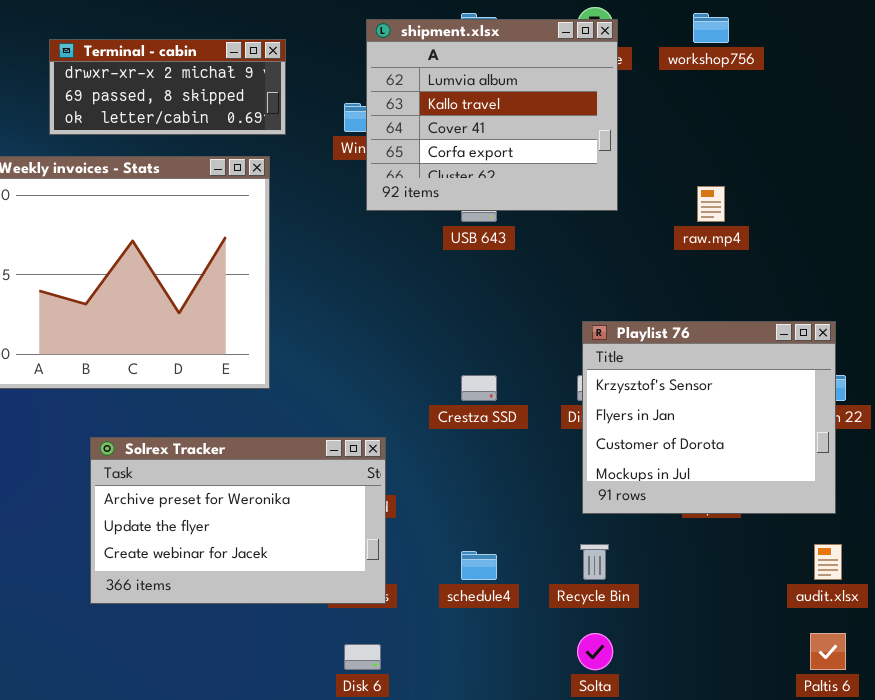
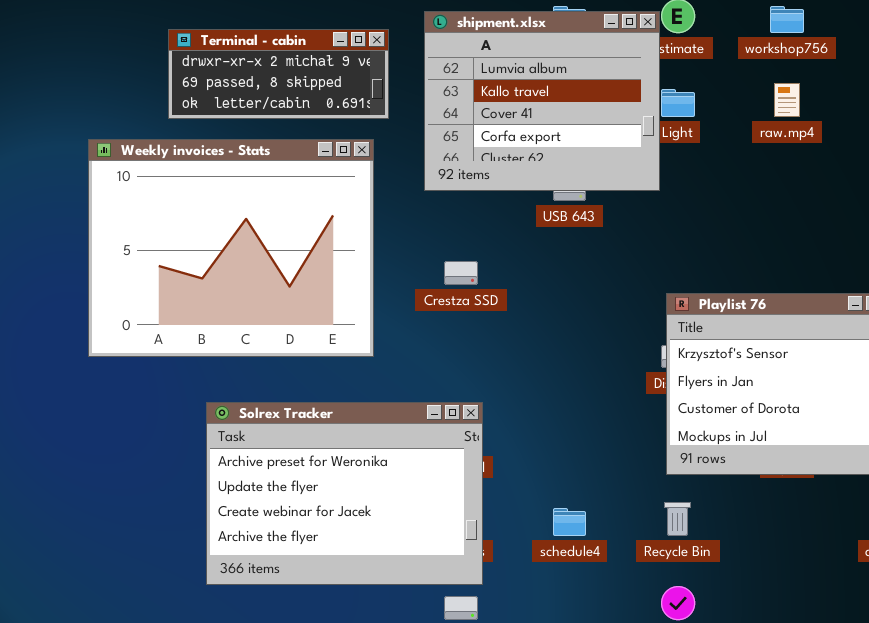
shipment.xlsx: [366,19,618,211] -> [424,11,660,191], moved
raw.mp4: [697,186,725,222] -> [774,83,800,117], moved
Crestza SSD: [461,375,497,401] -> [444,261,478,285], moved
Solrex Tracker: [90,437,386,604] -> [206,402,483,585], resized

